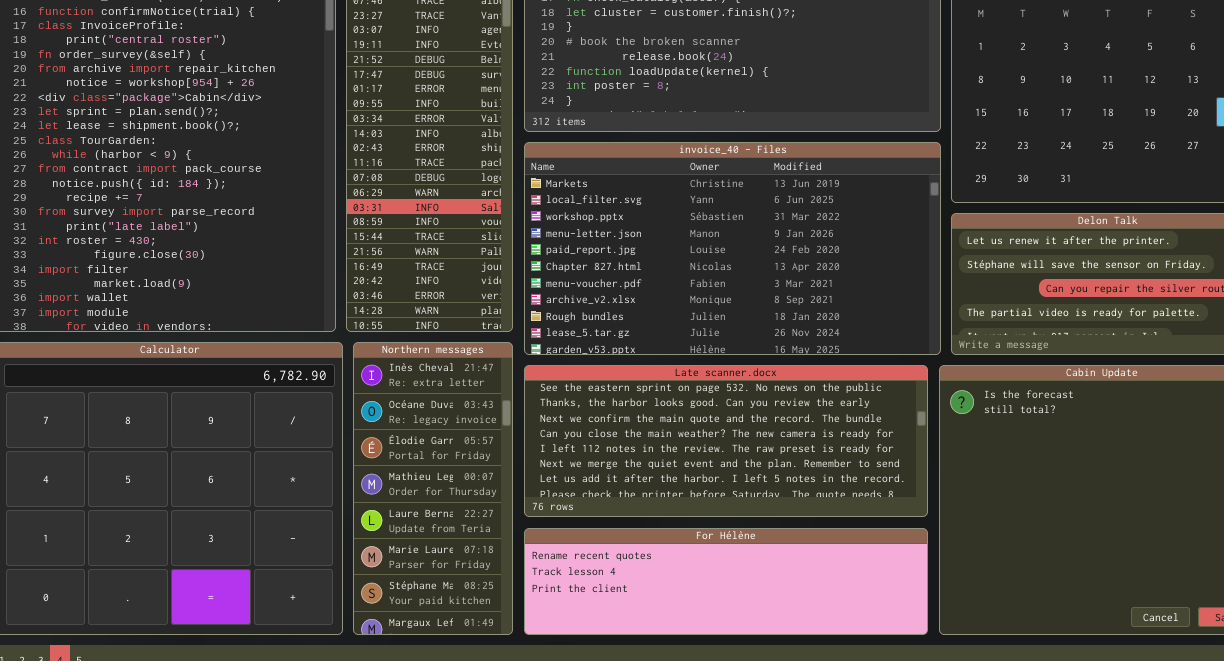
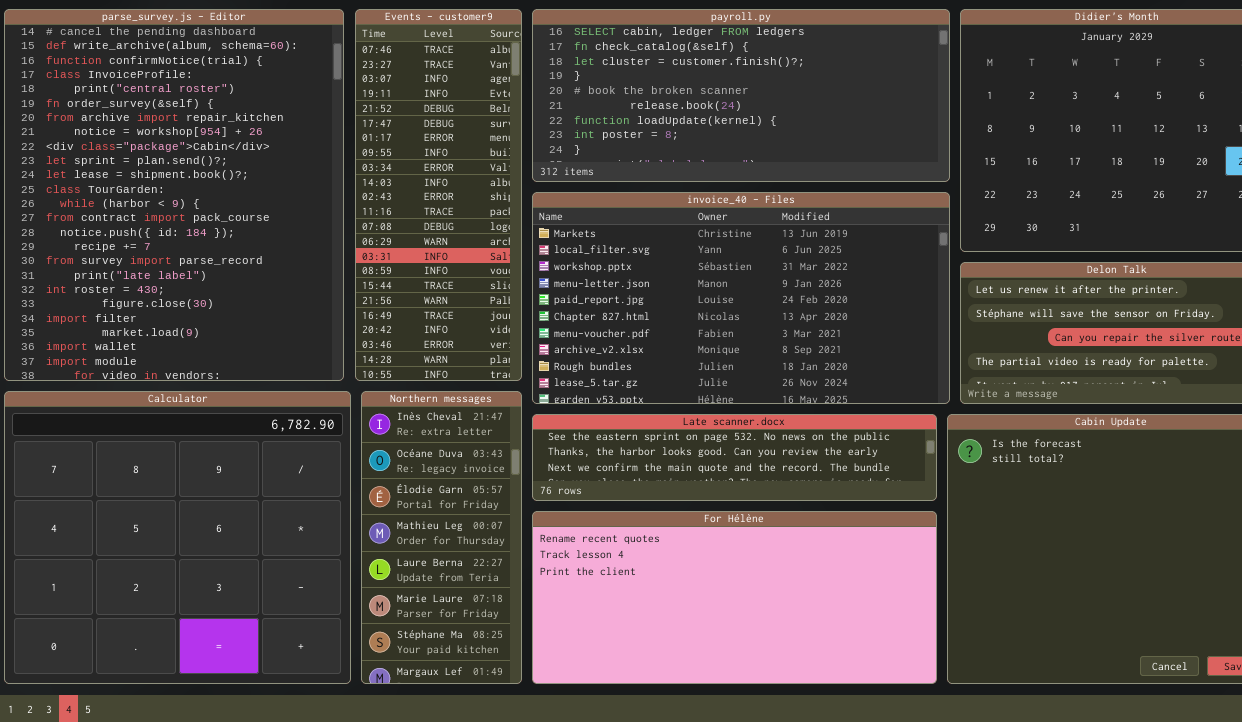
Late scanner.docx: [524,365,928,517] -> [532,414,937,501], resized
For Hélène: [524,528,928,635] -> [532,511,937,684], resized

